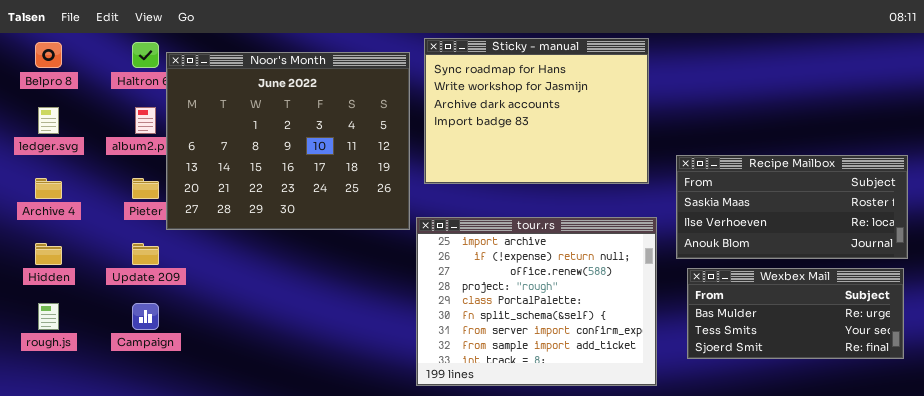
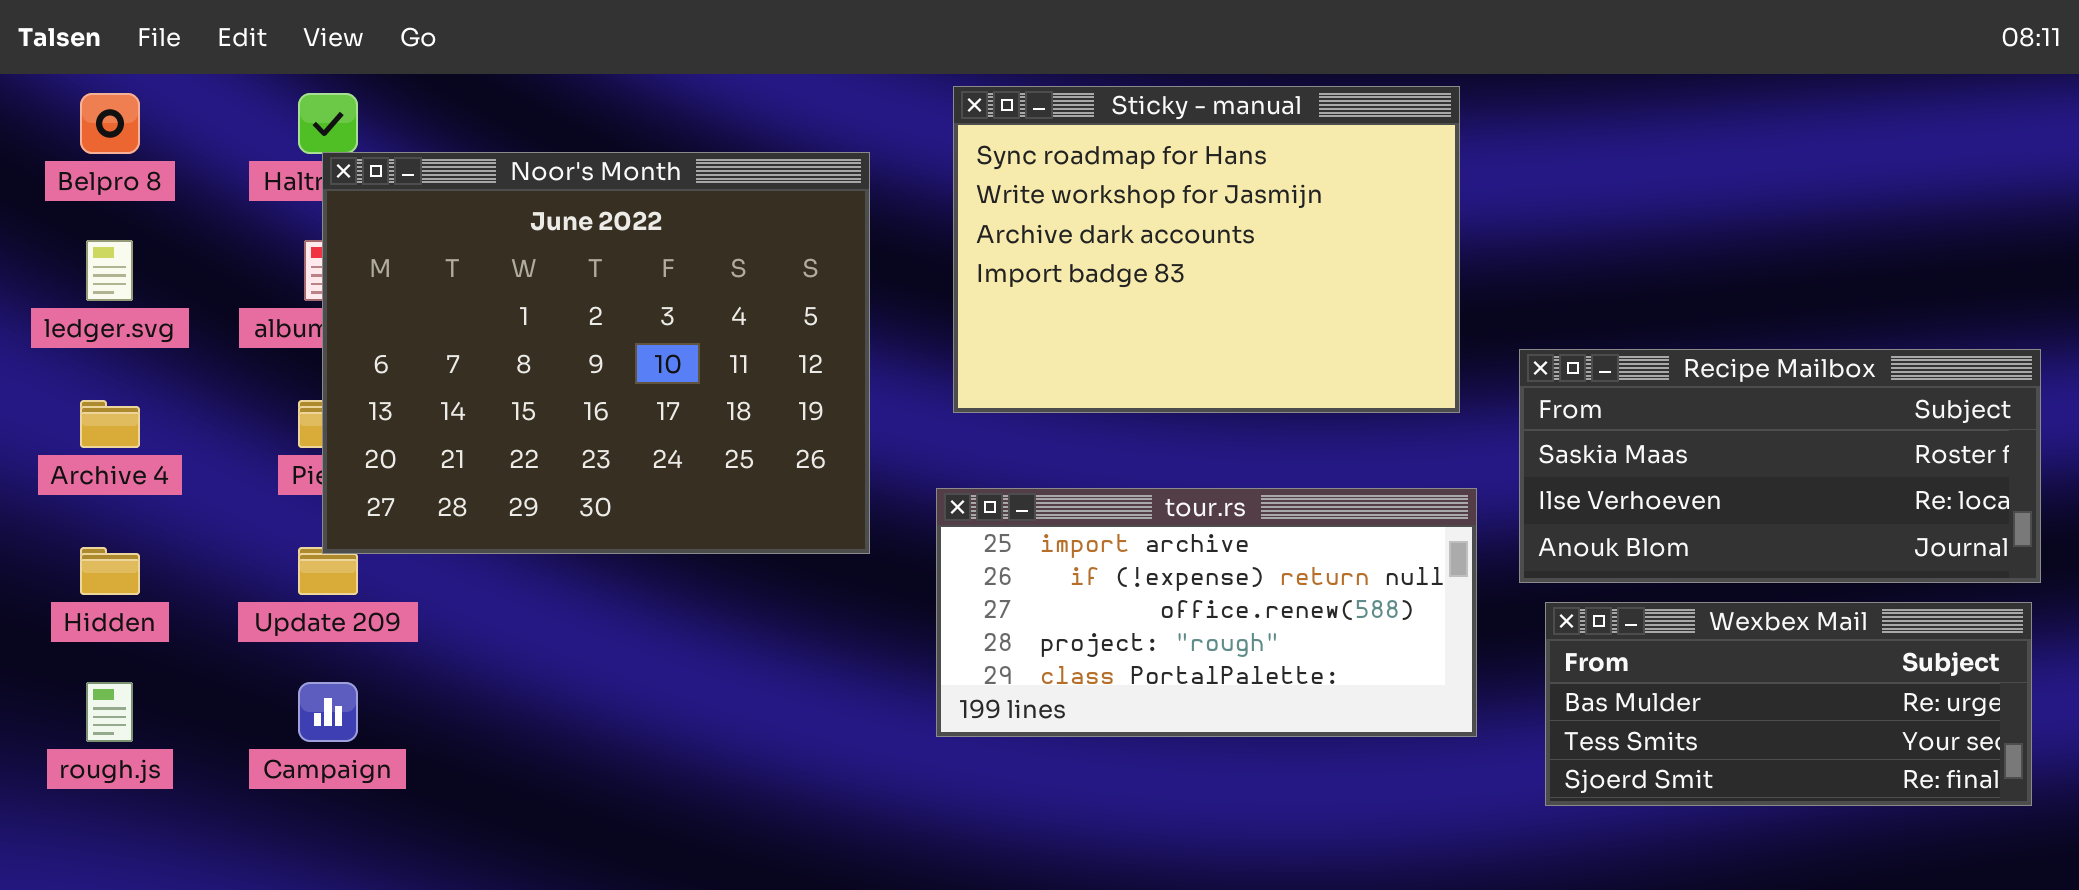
Noor's Month: [166,52,410,230] -> [322,152,870,554], moved
tour.rs: [416,217,657,386] -> [936,488,1477,737], resized

